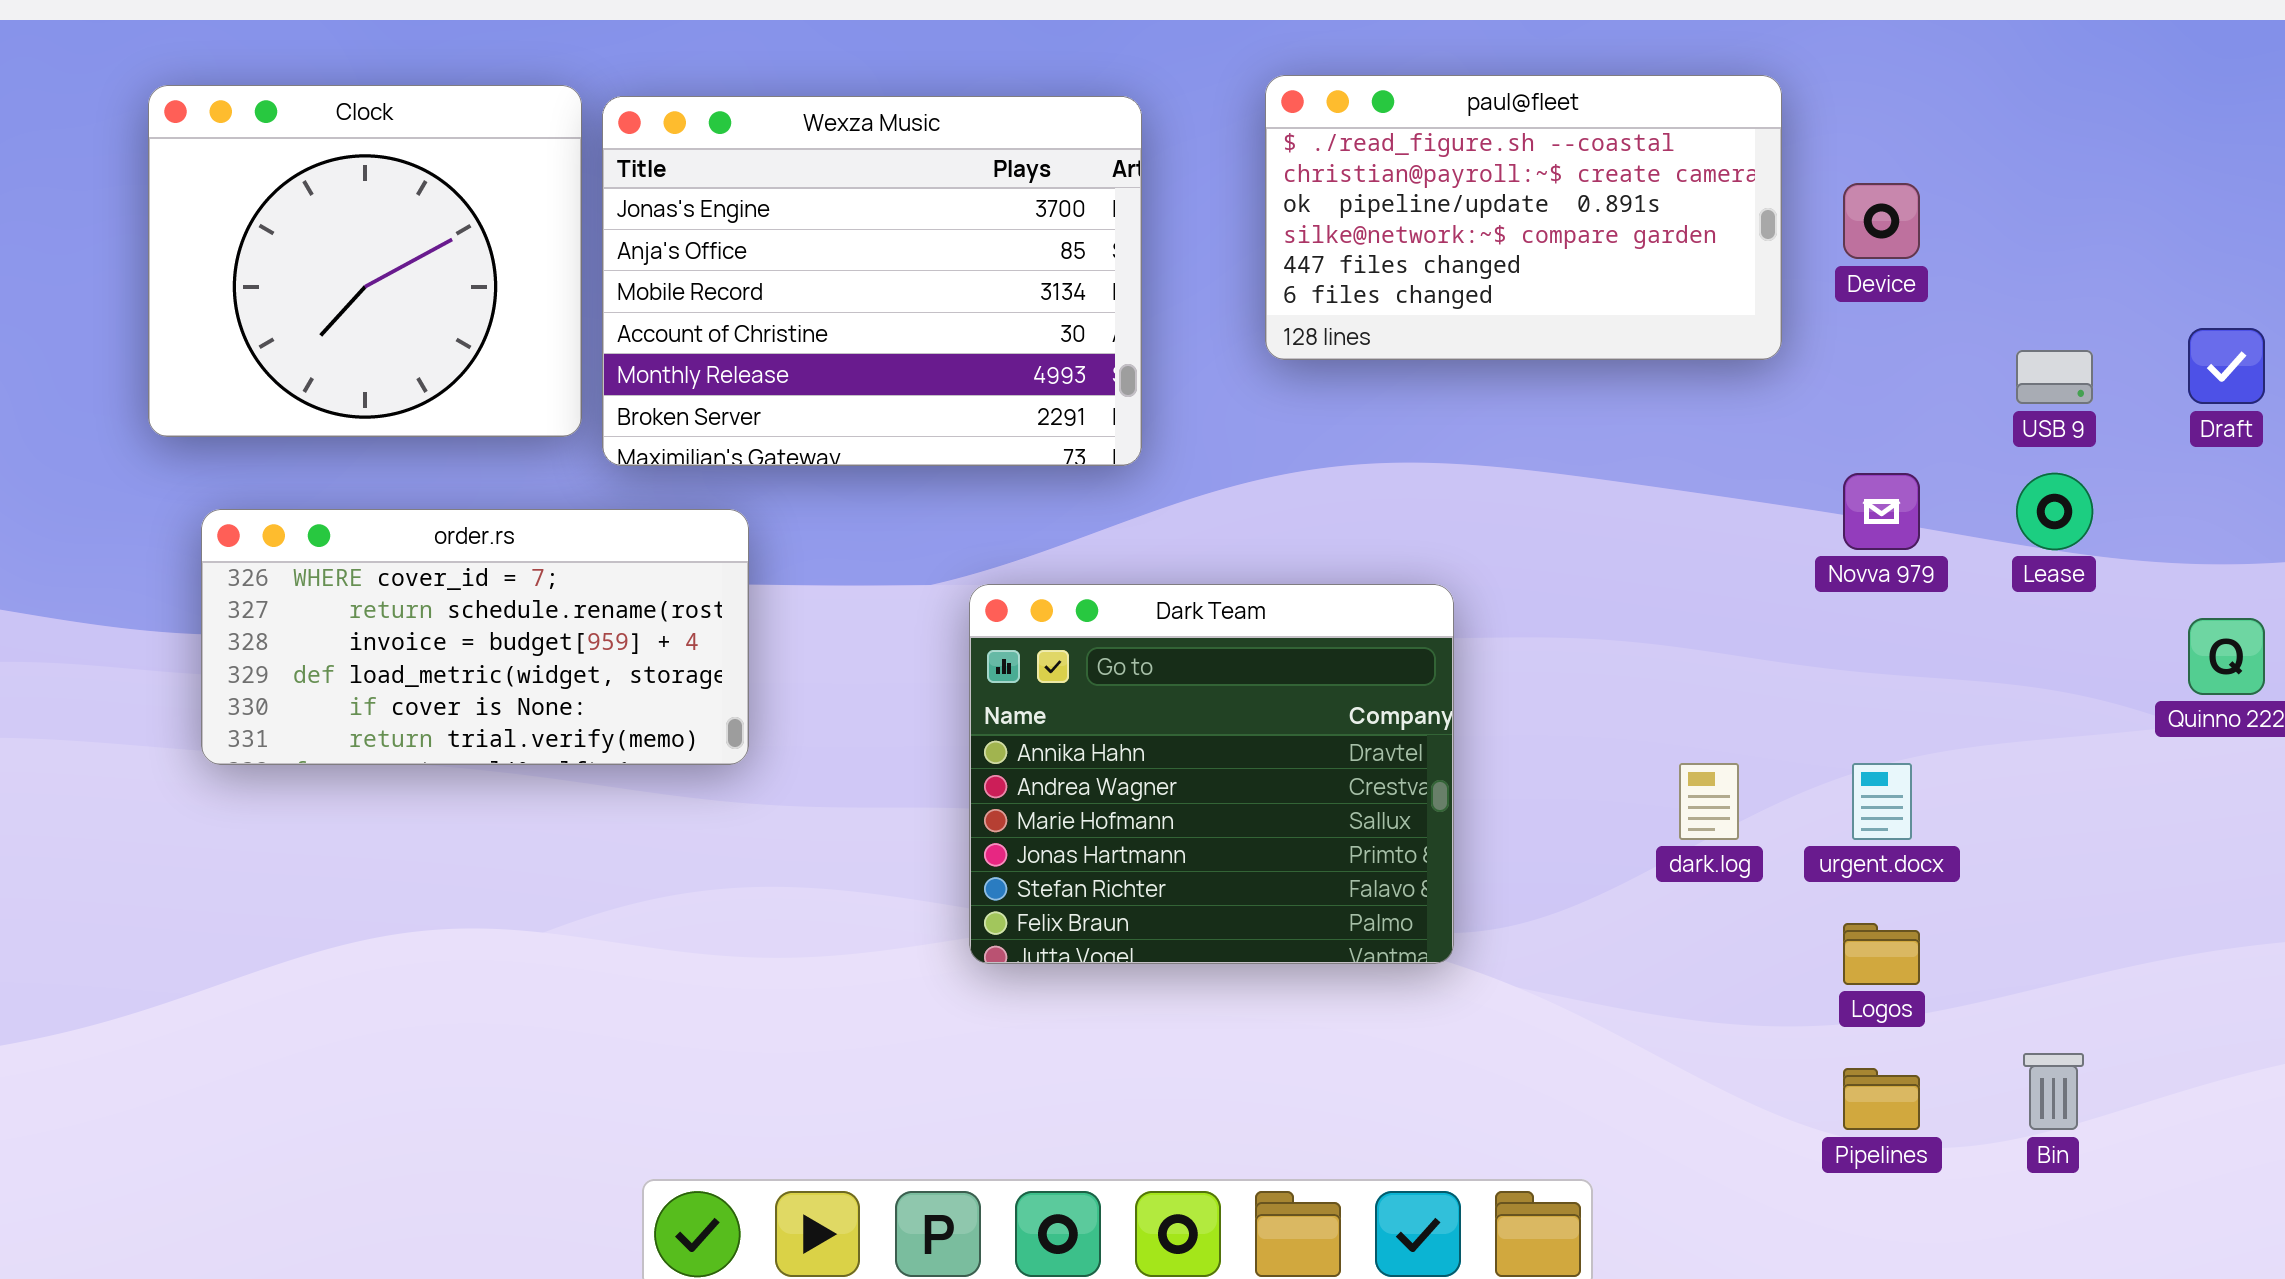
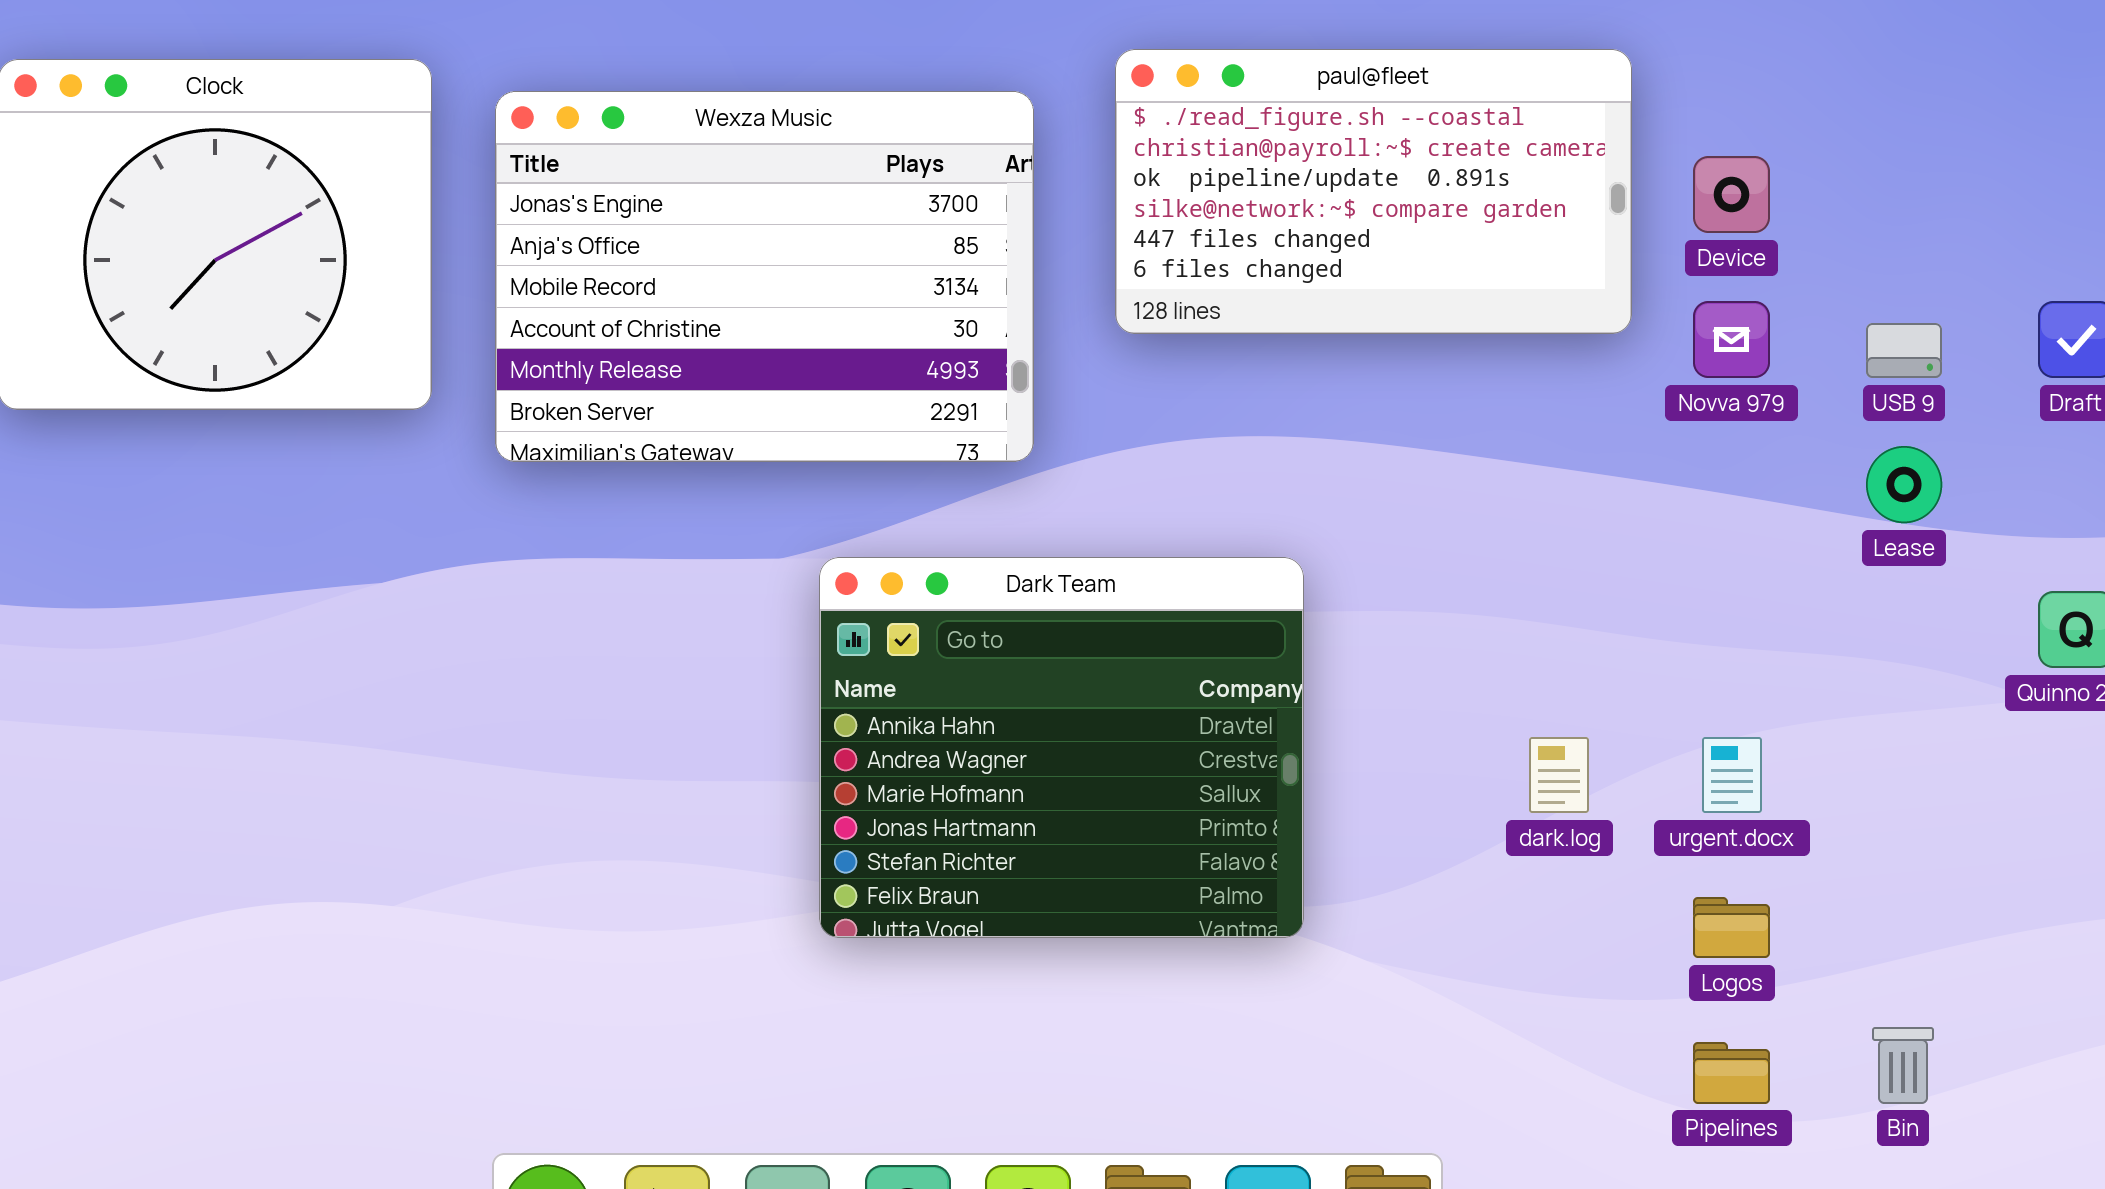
Wexza Music: [602,96,1142,466] -> [495,91,1034,462], moved
Novva 979: [1843,473,1920,550] -> [1693,301,1770,378], moved
order.rs: [201,509,749,765] -> none, closed

